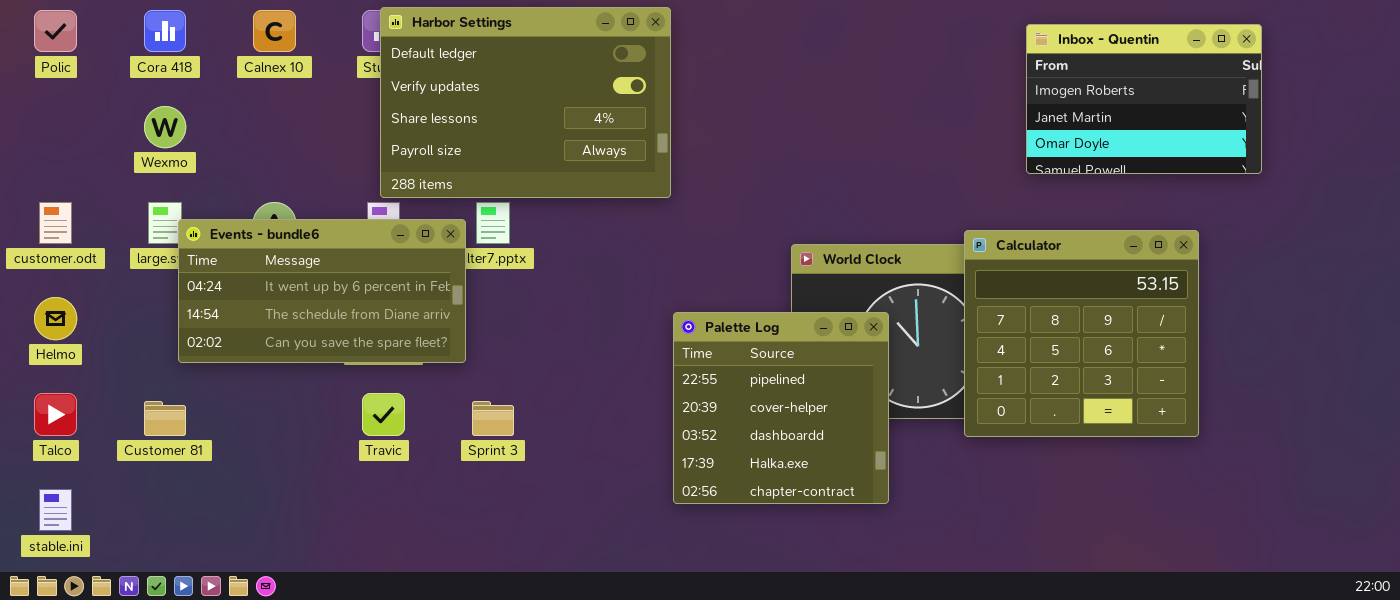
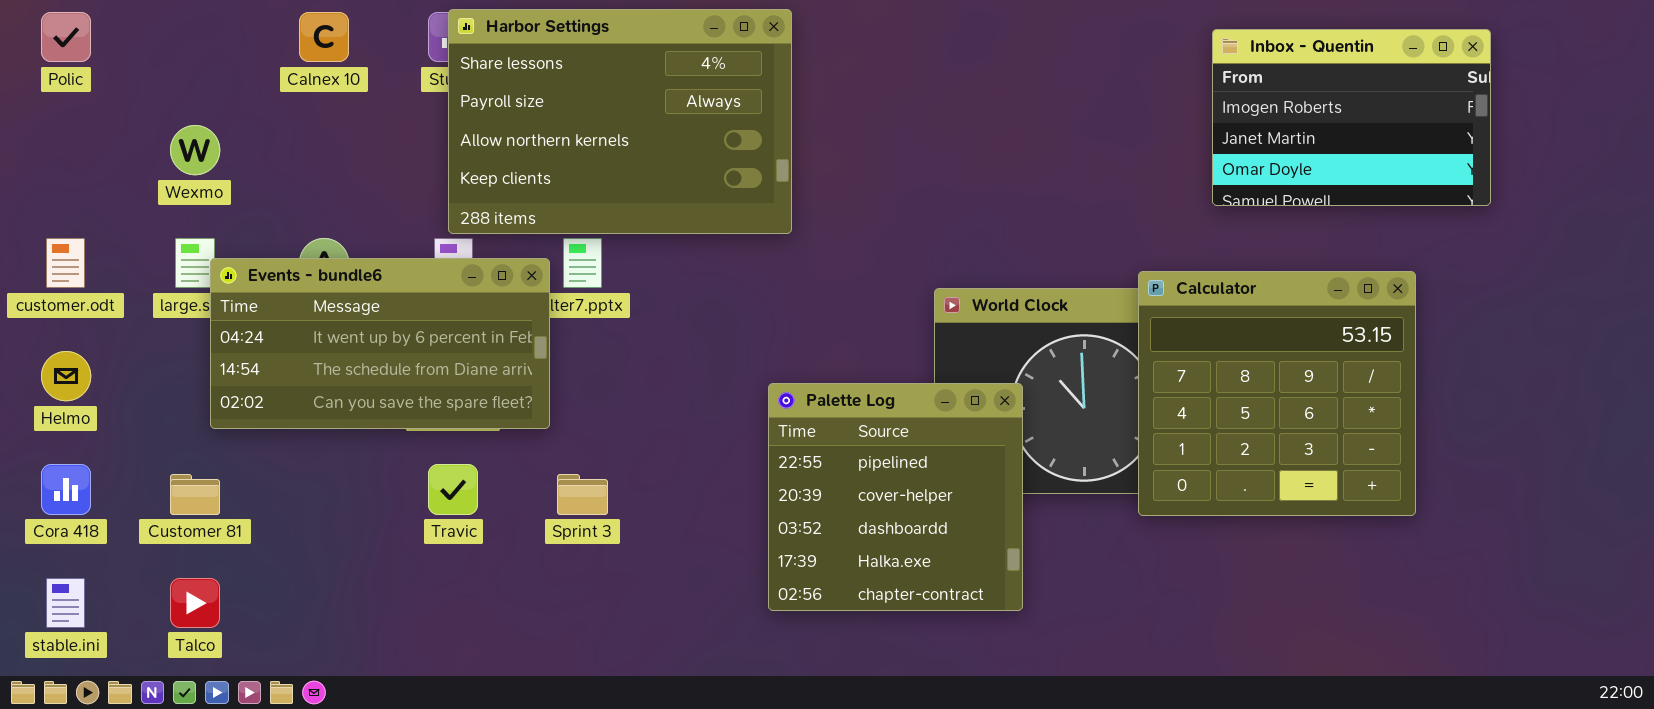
Harbor Settings: [380,7,671,198] -> [448,9,792,234], scrolled down 2 rows
Cora 418: [144,10,186,52] -> [41,464,91,515], moved
Palette Log: [673,312,889,504] -> [768,383,1023,611], moved
Talco: [34,393,77,436] -> [170,578,220,628], moved

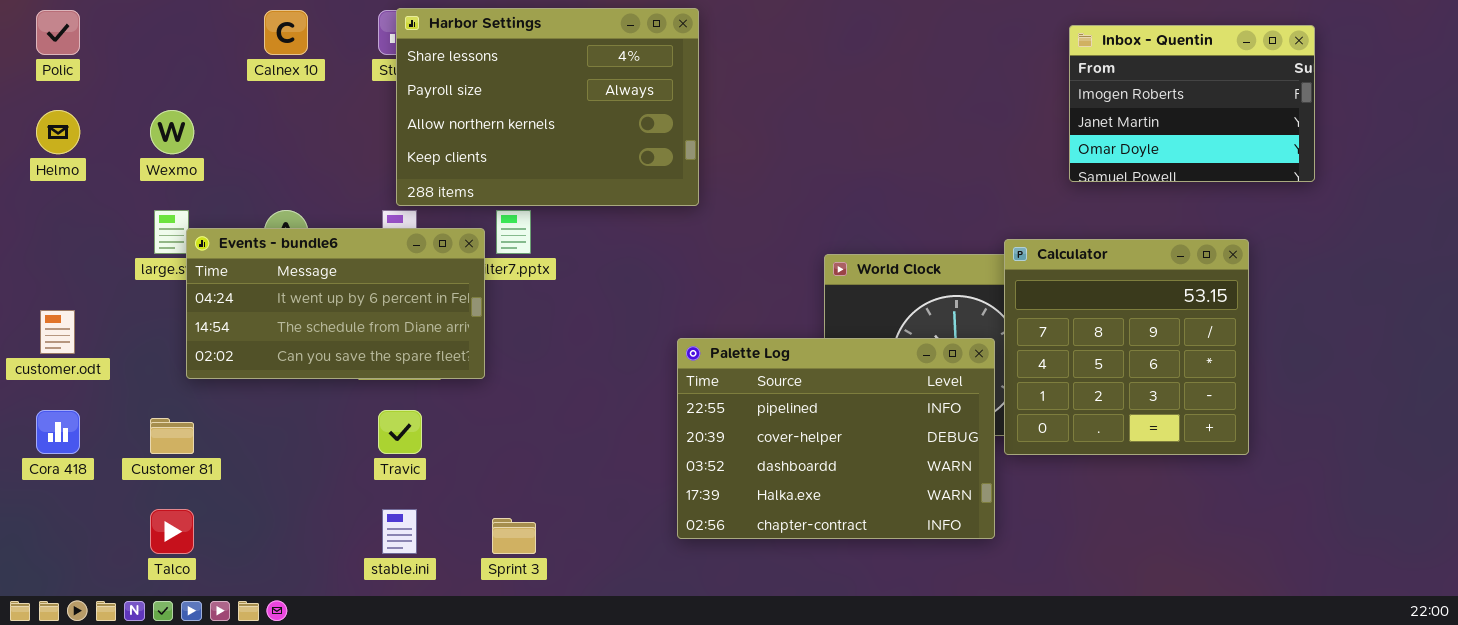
customer.odt: [46,238,85,288] -> [40,310,75,354], moved
Helmo: [41,351,91,401] -> [36,110,80,154], moved
Palette Log: [768,383,1023,611] -> [677,338,995,539], resized
Sprint 3: [557,474,608,515] -> [492,518,536,554], moved
stable.ini: [46,578,85,628] -> [382,509,417,554], moved

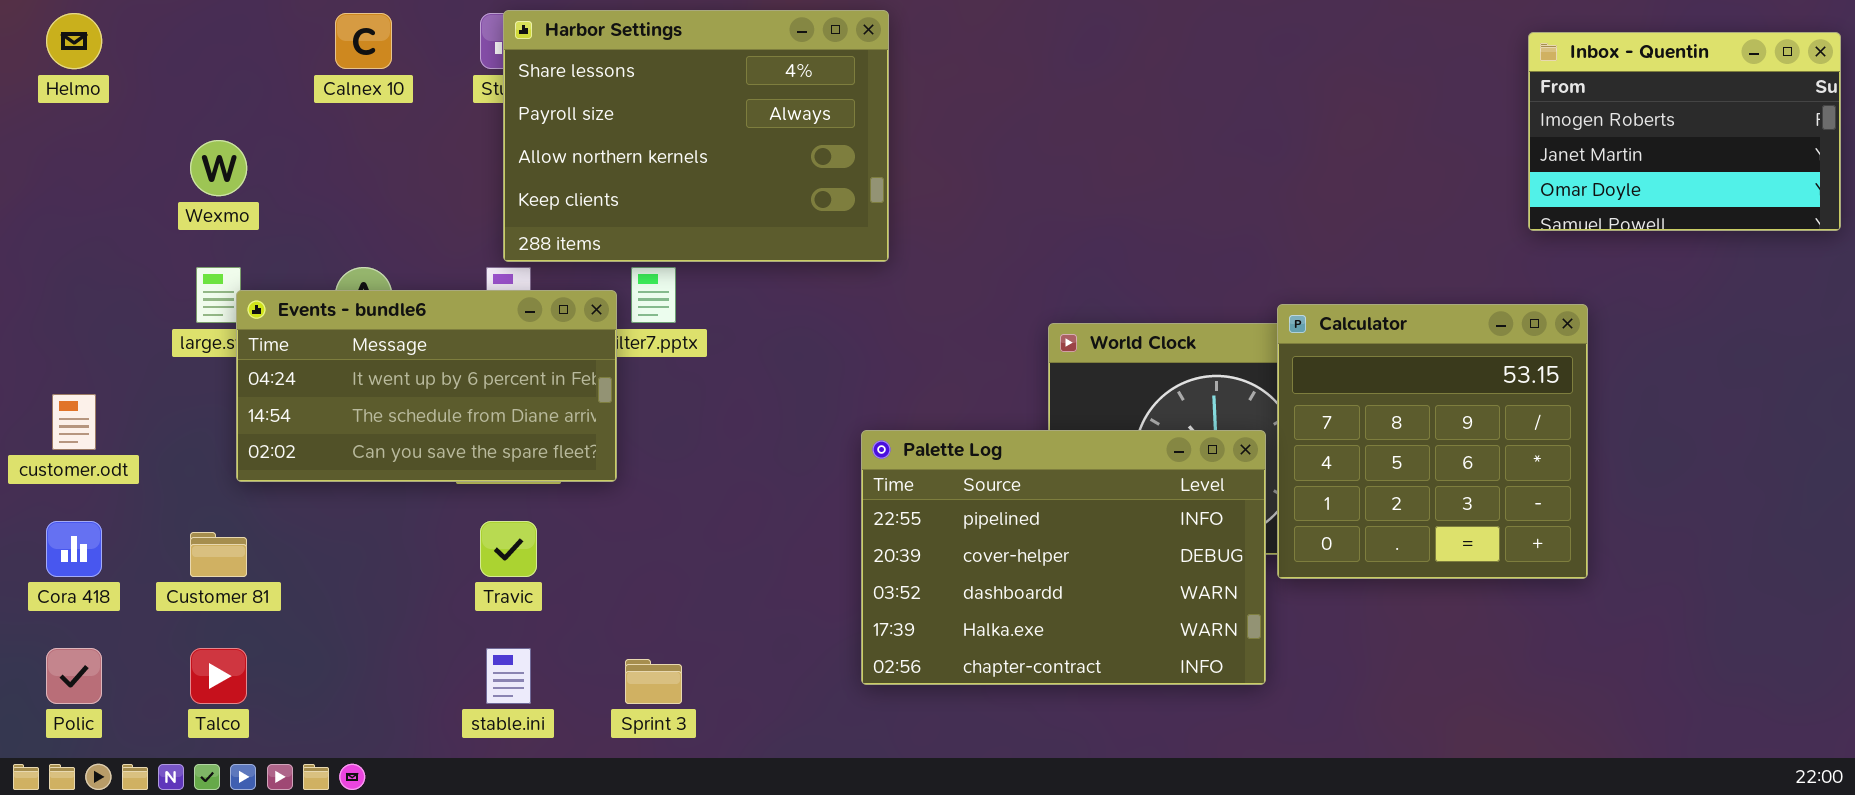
Polic: [36,10,80,55] -> [46,648,102,704], moved
Inbox - Quentin: [1069,25,1315,182] -> [1528,32,1841,231], moved
Helmo: [36,110,80,154] -> [46,13,102,69], moved

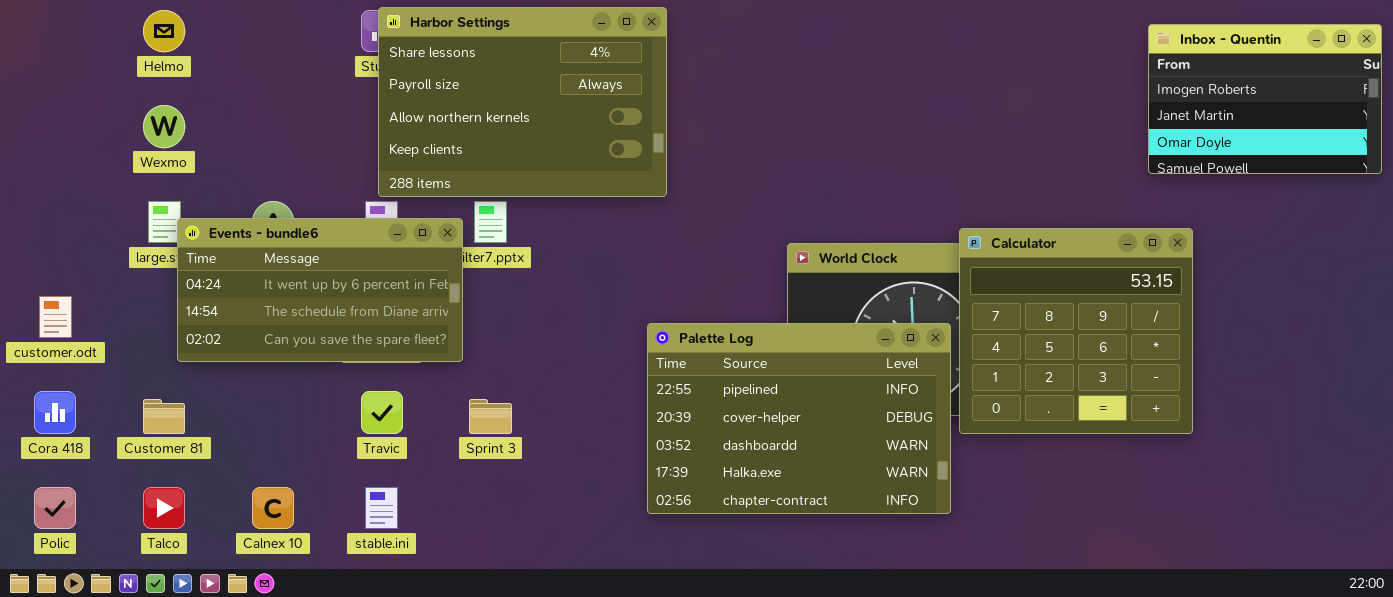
Helmo: [46,13,102,69] -> [143,10,185,52], moved
Calnex 10: [335,13,392,69] -> [252,487,294,529], moved
Sprint 3: [625,659,682,704] -> [469,399,512,434], moved

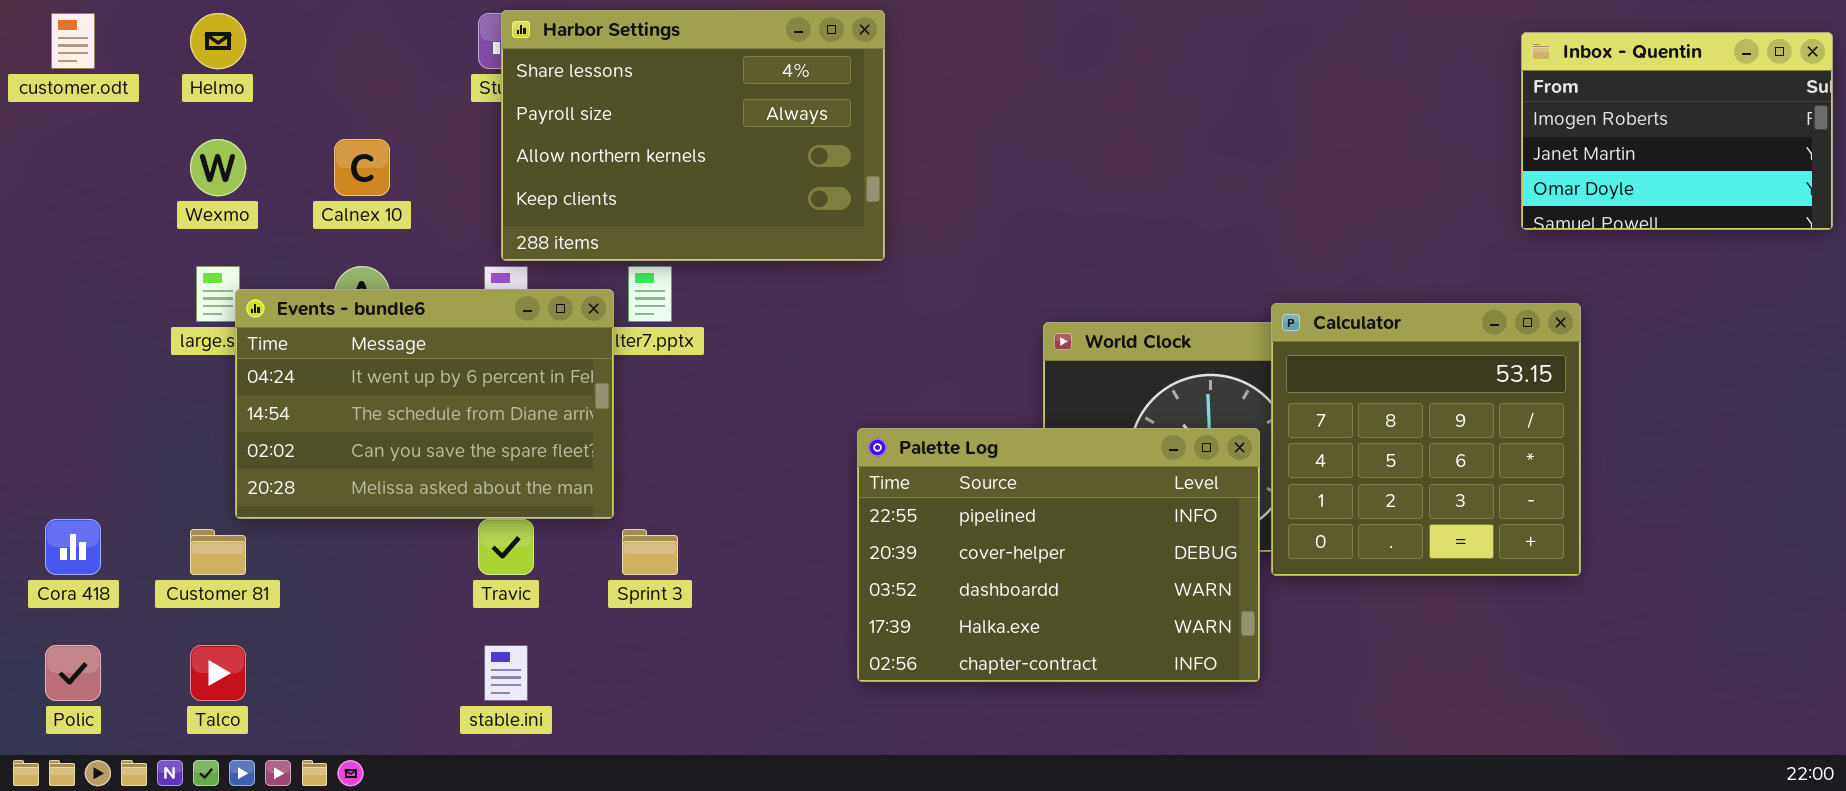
Events - bundle6: [177,218,463,362] -> [235,289,614,519], resized
customer.odt: [39,296,72,338] -> [51,13,95,69], moved
Calnex 10: [252,487,294,529] -> [334,139,390,196], moved

